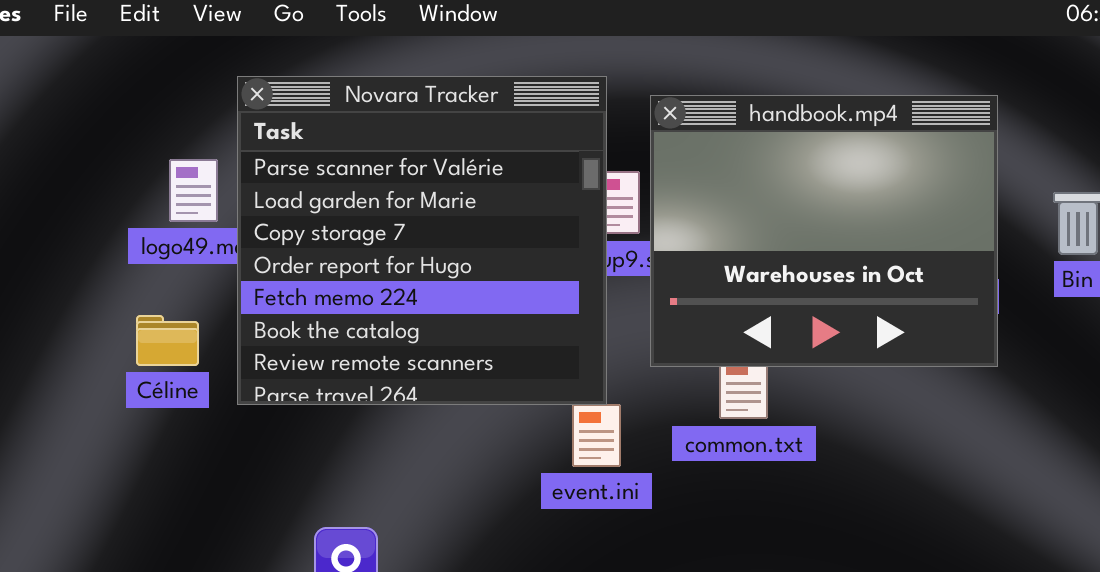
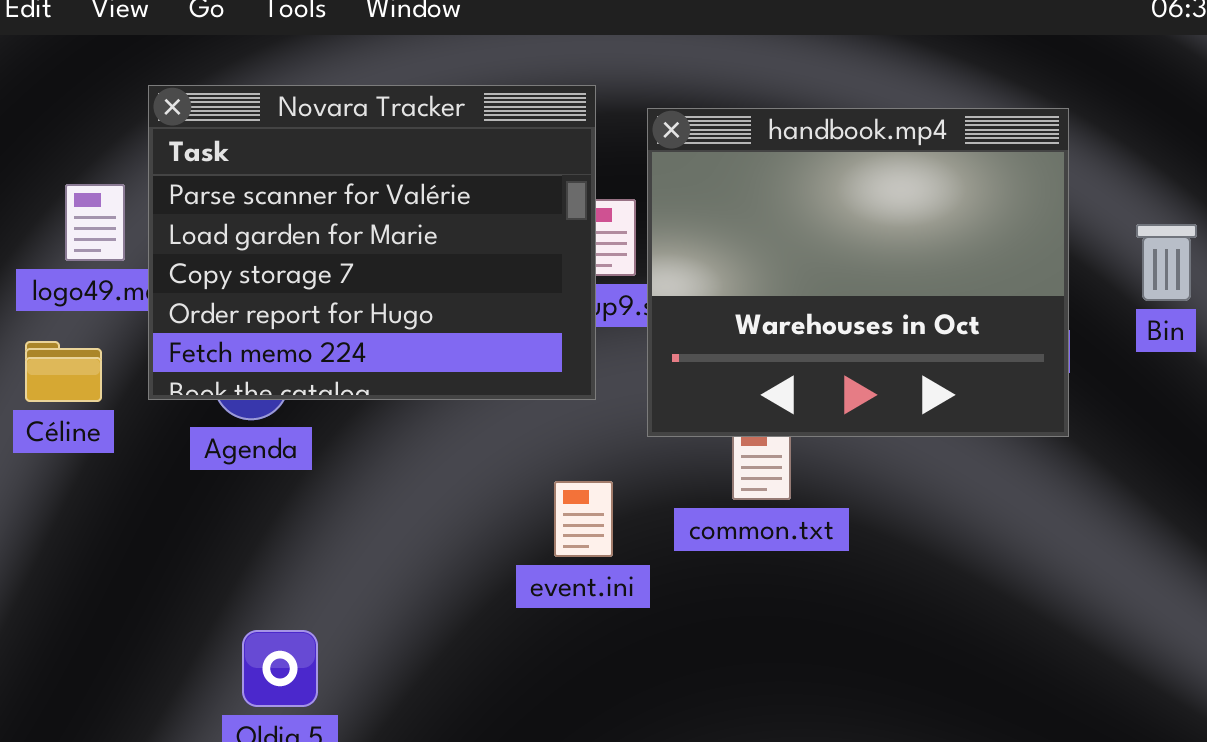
Novara Tracker: [237,76,607,405] -> [148,85,596,400], resized
Céline: [136,315,199,366] -> [25,341,102,402], moved

